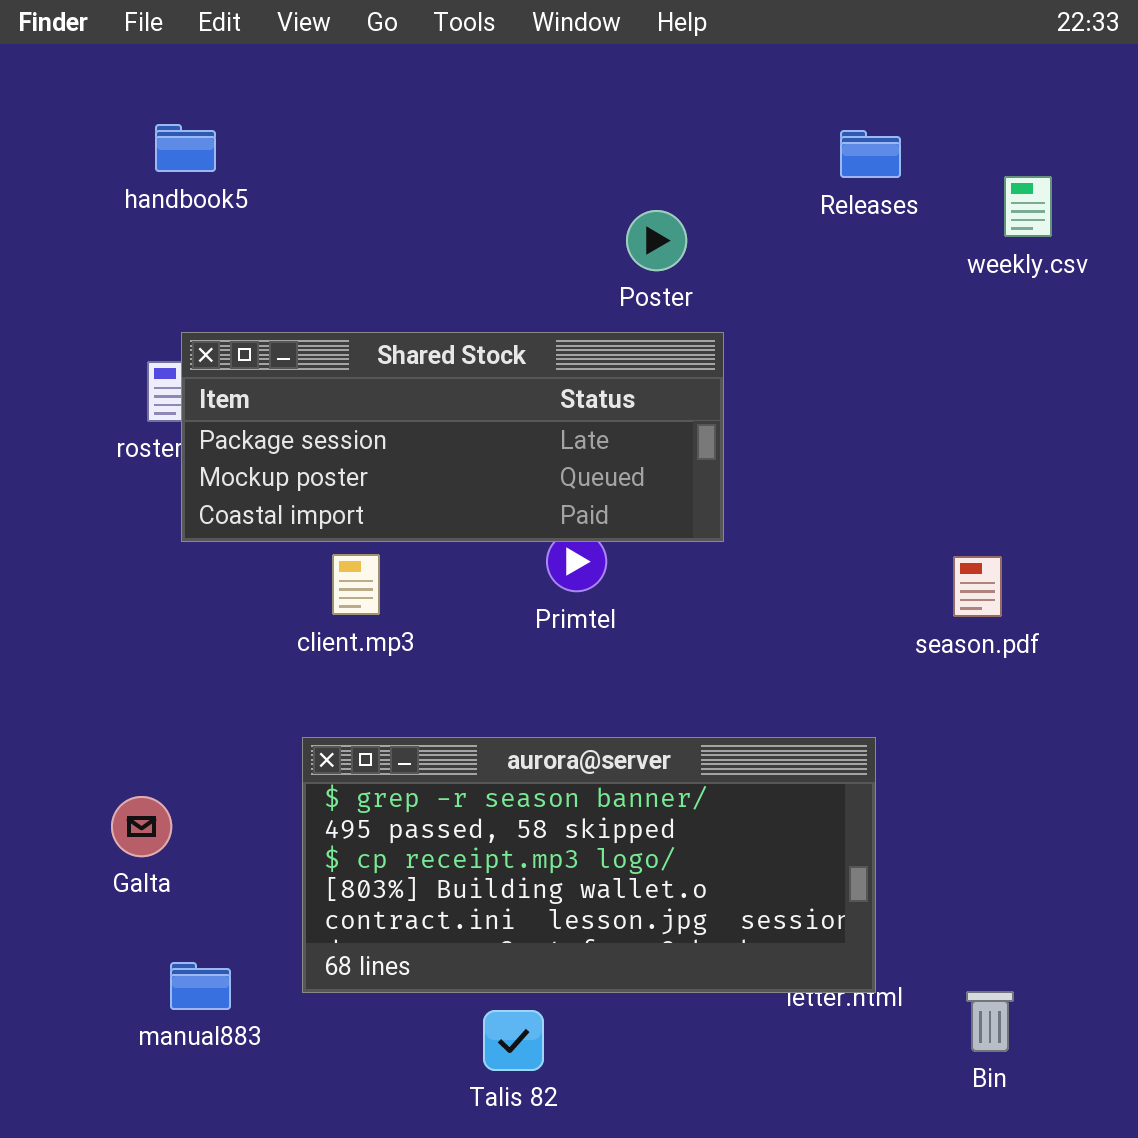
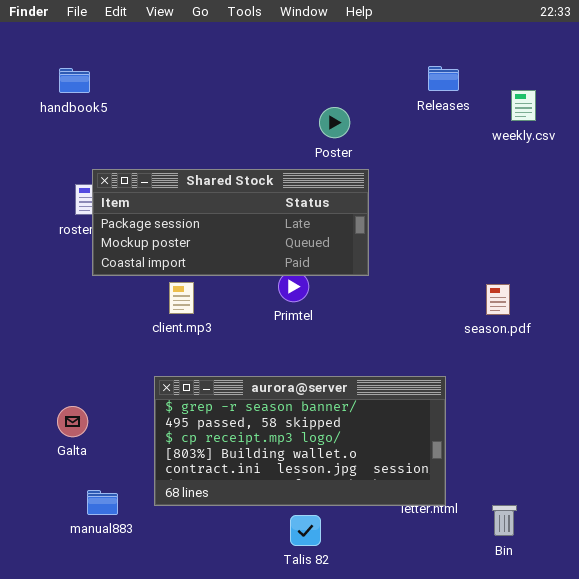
handbook5: [155,124,216,172] -> [59,68,90,93], moved
Talis 82: [483,1010,544,1071] -> [290,515,321,546], moved

